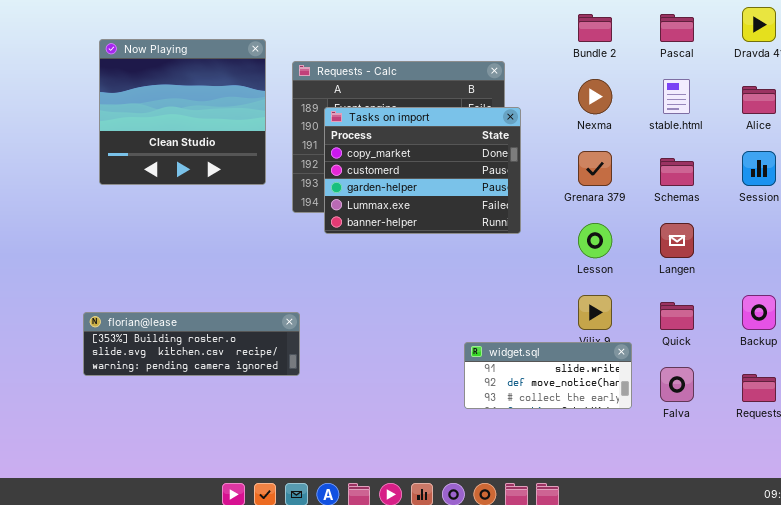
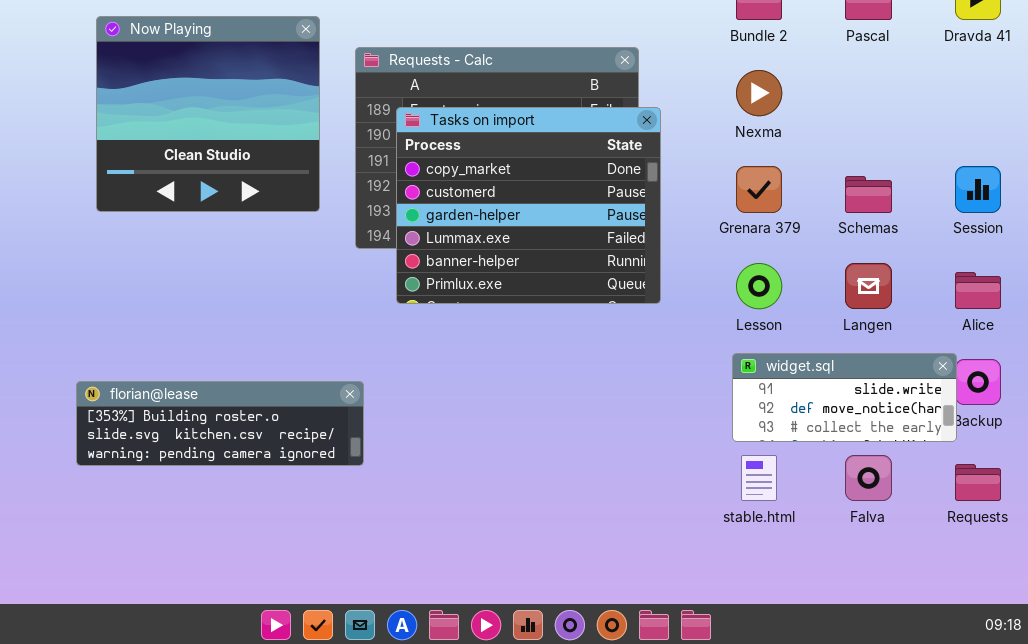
stable.html: [663,79,690,114] -> [741,455,777,501], moved
Alice: [742,86,776,114] -> [955,272,1001,309], moved
Tasks on import: [324,107,521,234] -> [396,107,661,304], resized
widget.sql: [464,342,632,409] -> [732,353,957,442], moved

